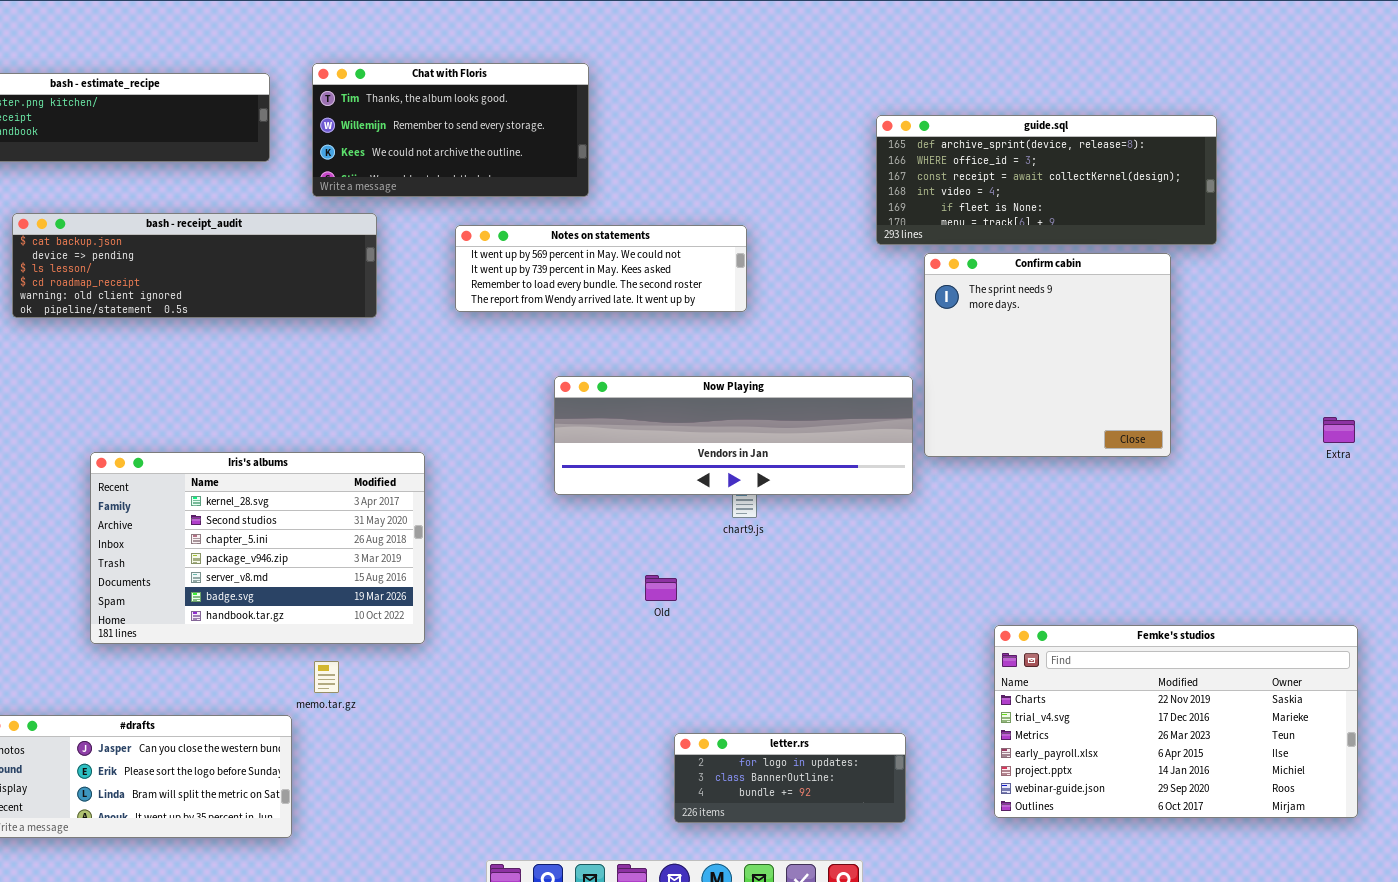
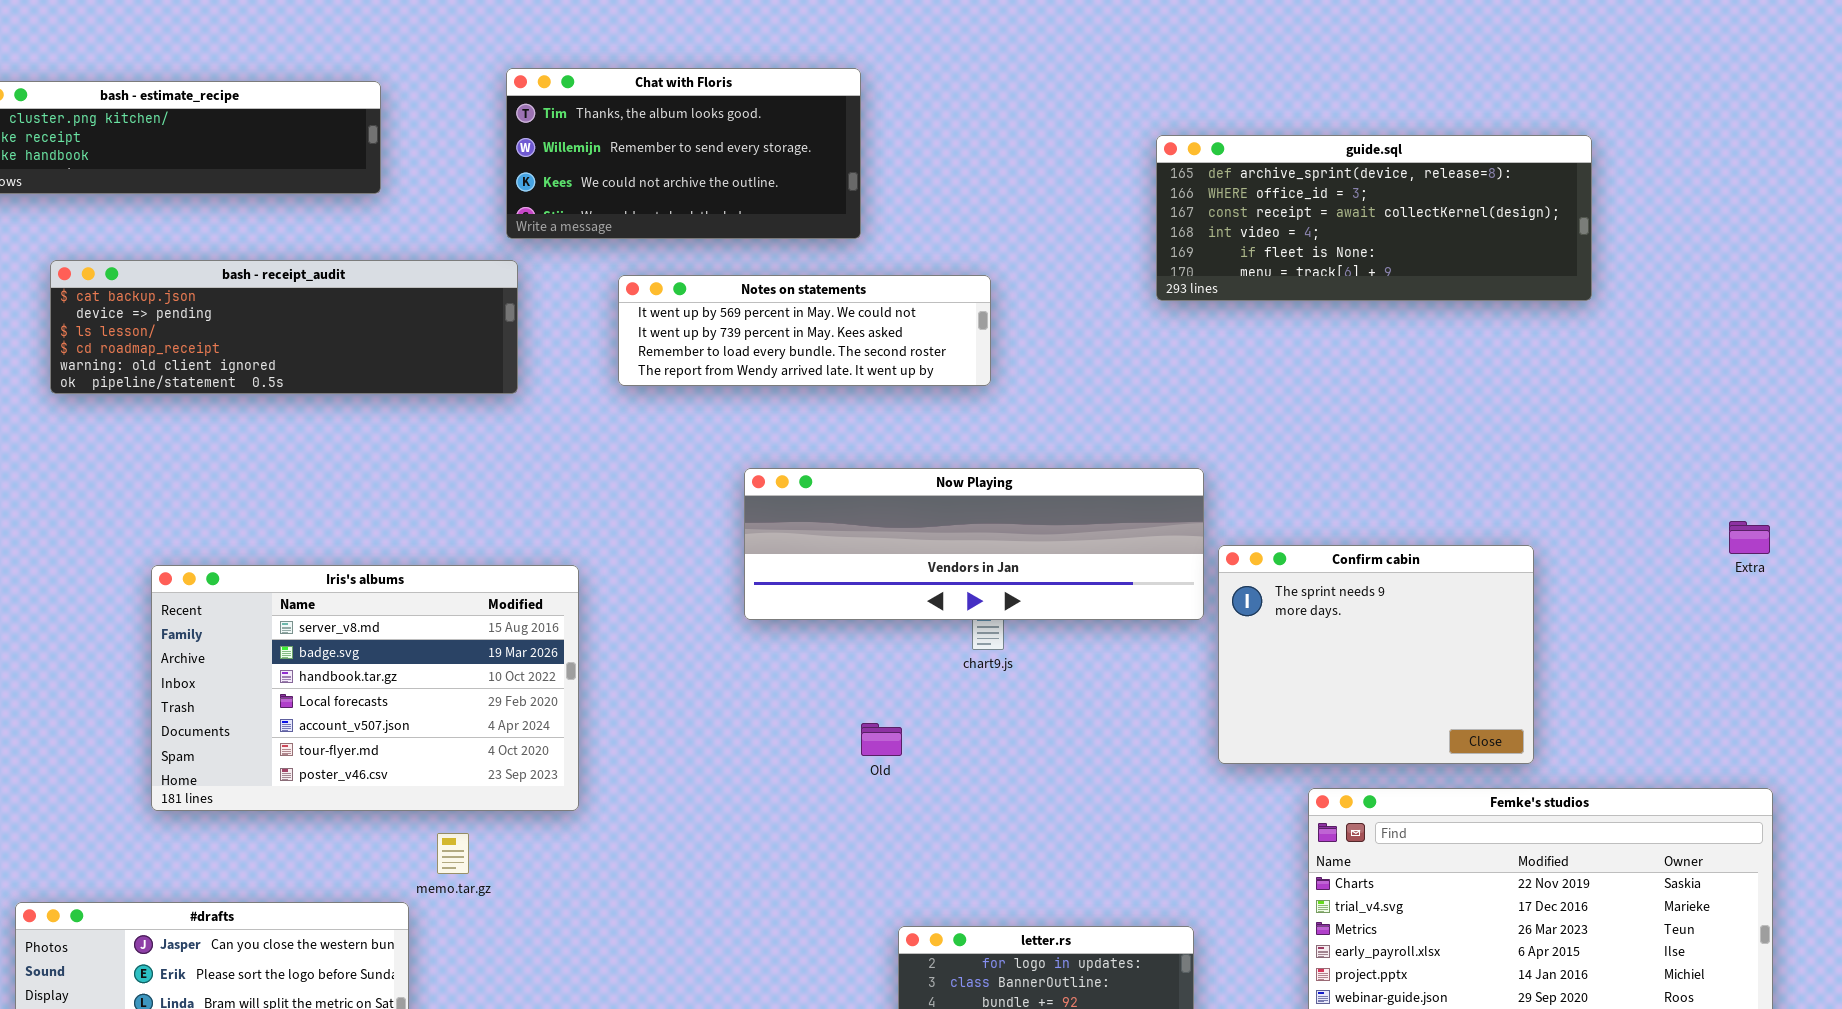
Chat with Floris: [312,63,589,197] -> [506,68,861,239], moved
Confirm cabin: [924,253,1171,457] -> [1218,545,1534,764], moved, resized
Iris's albums: [90,452,425,644] -> [151,565,579,811], scrolled down 4 rows

